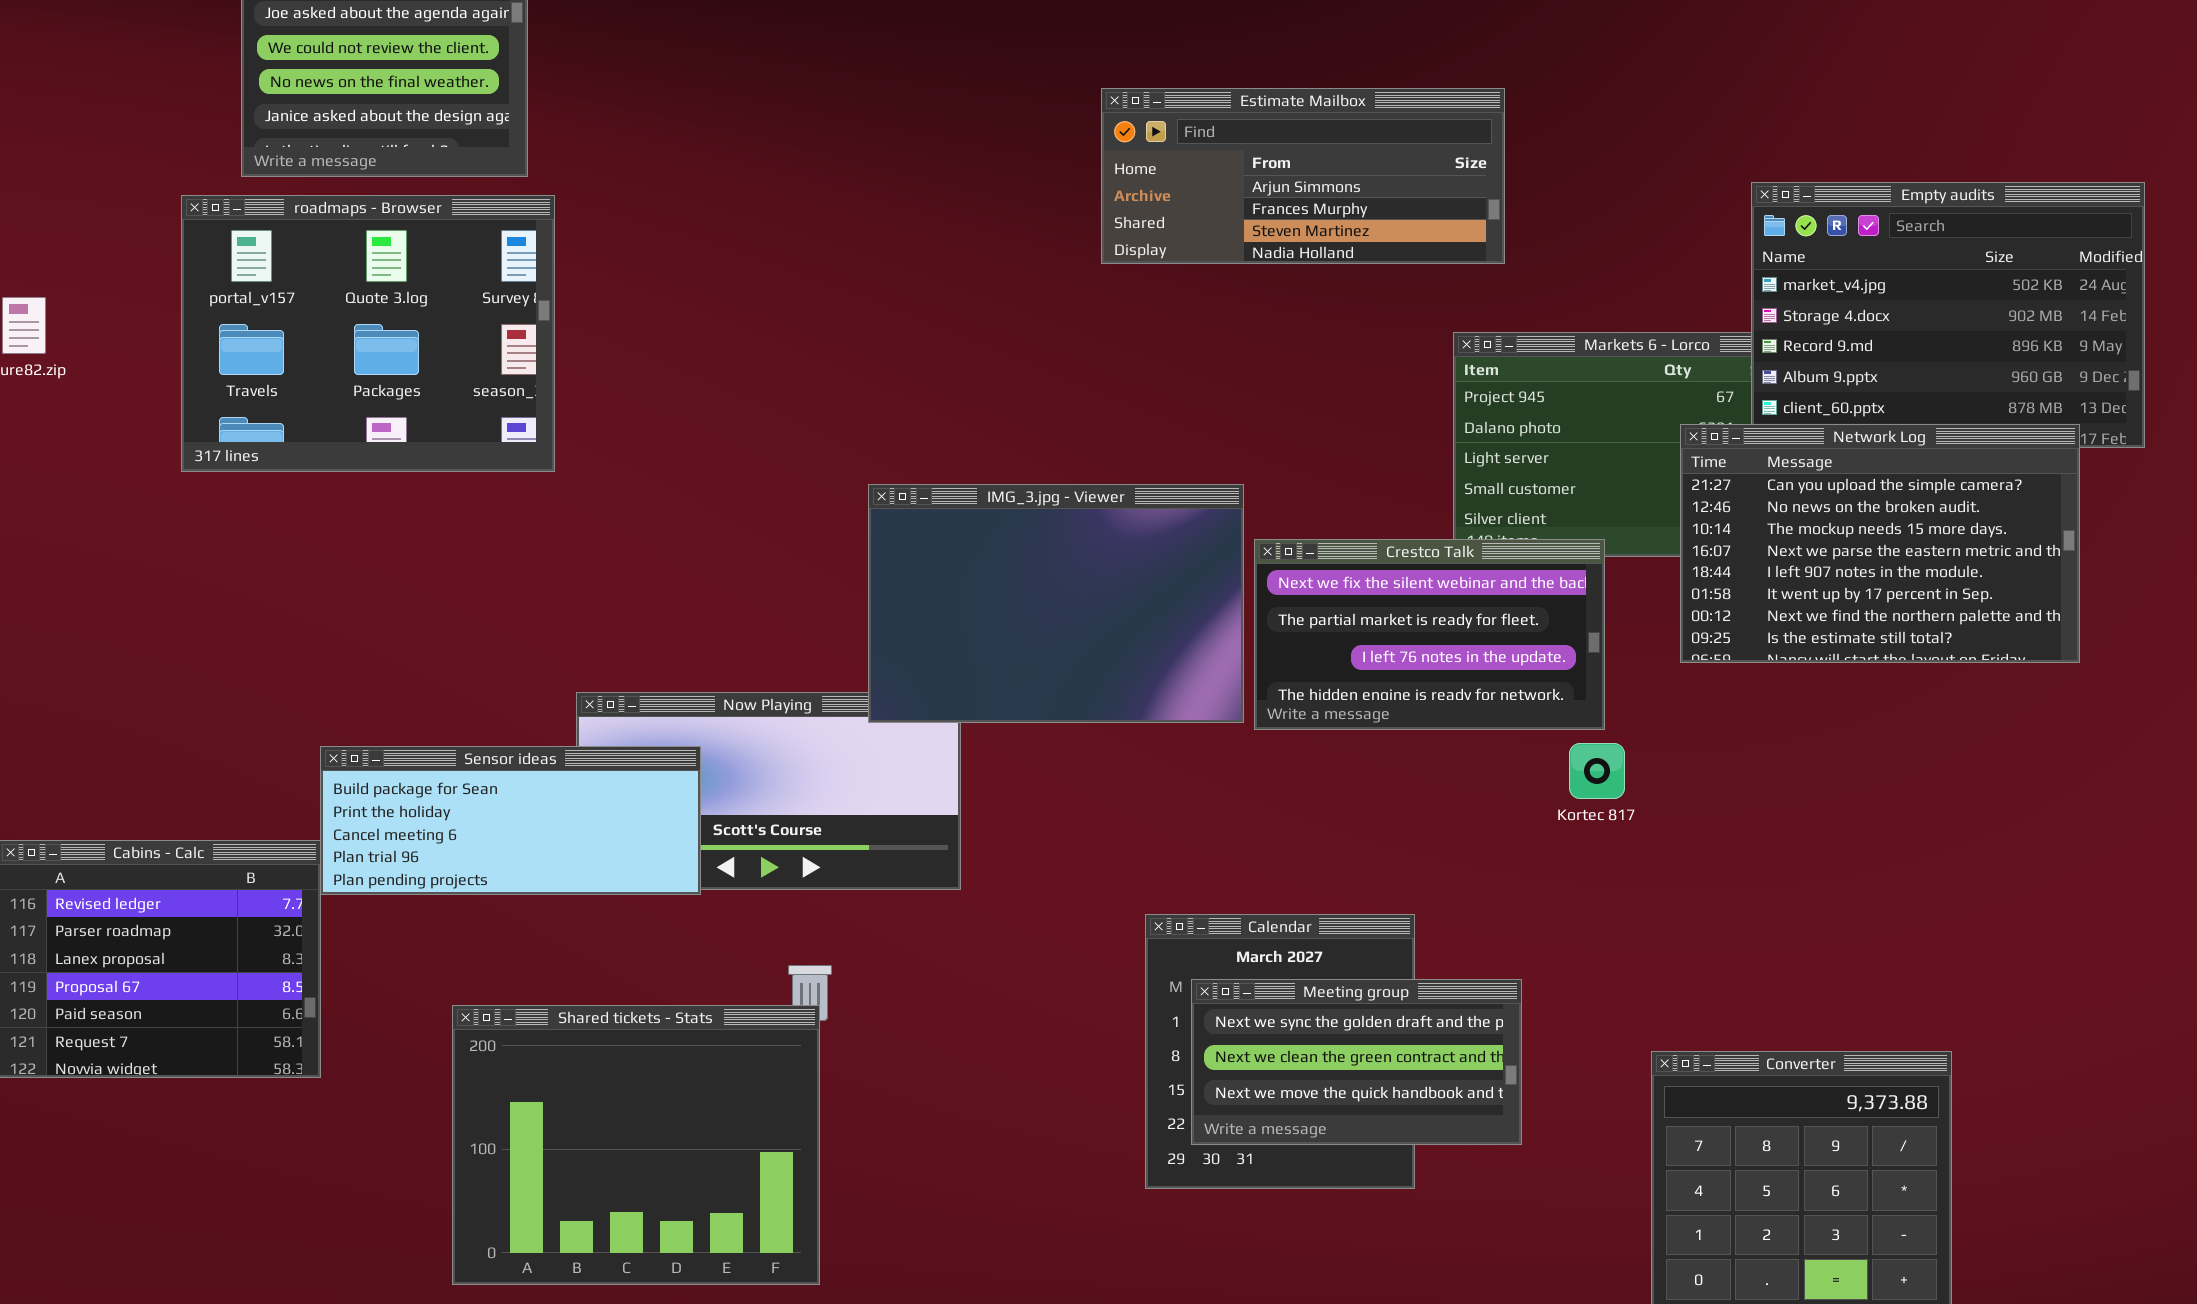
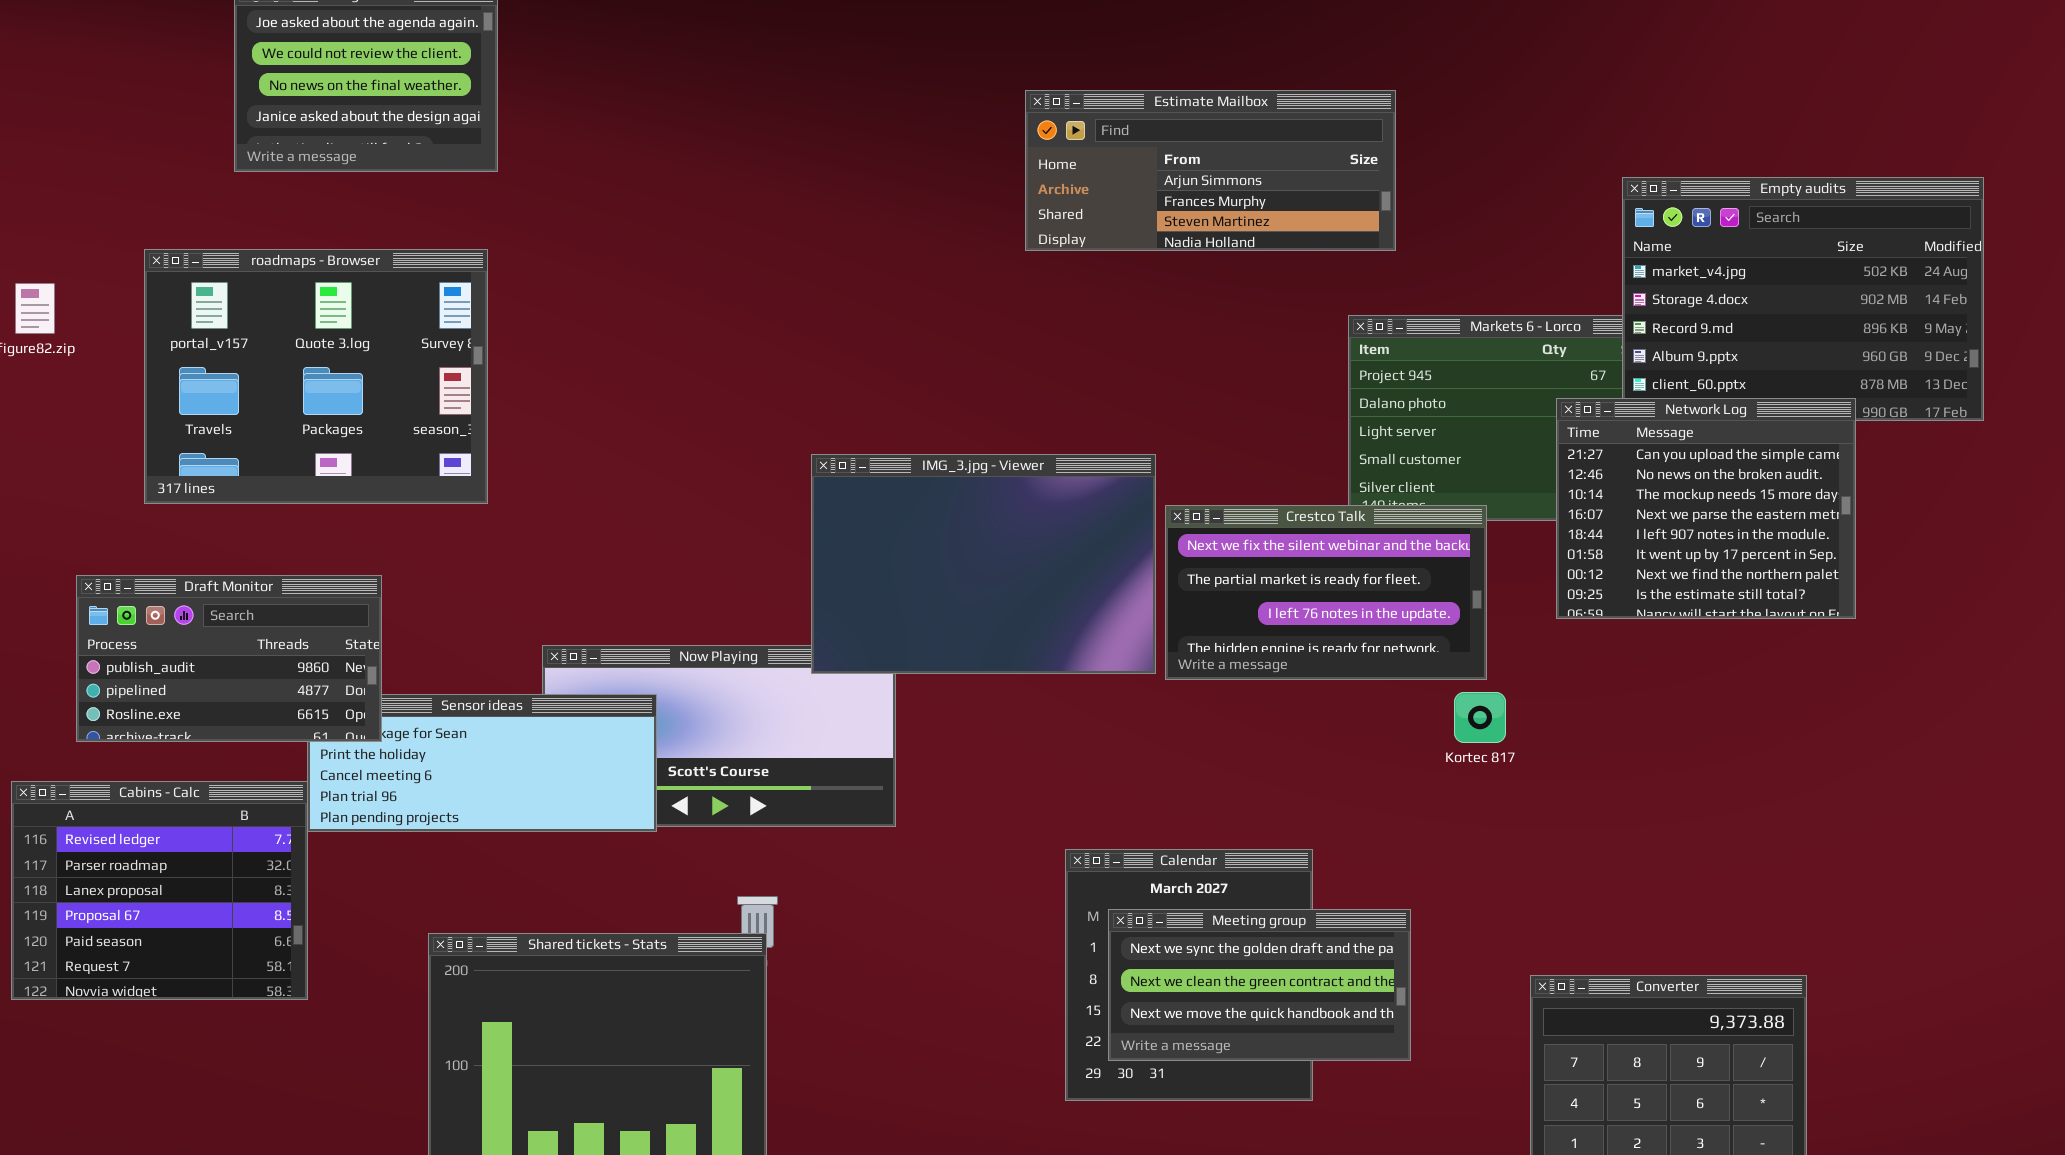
roadmaps - Browser: [181,195,555,472] -> [144,249,488,504], moved
Network Log: [1680,424,2080,663] -> [1556,398,1856,619], resized
Draft Monitor: none -> [76,575,382,742], opened

